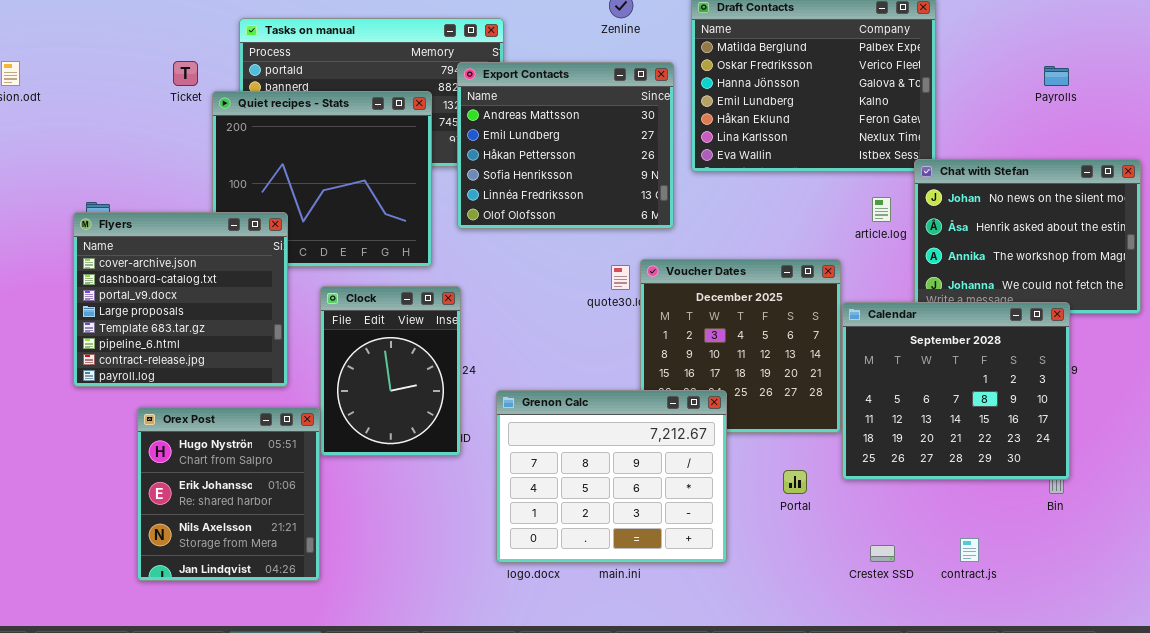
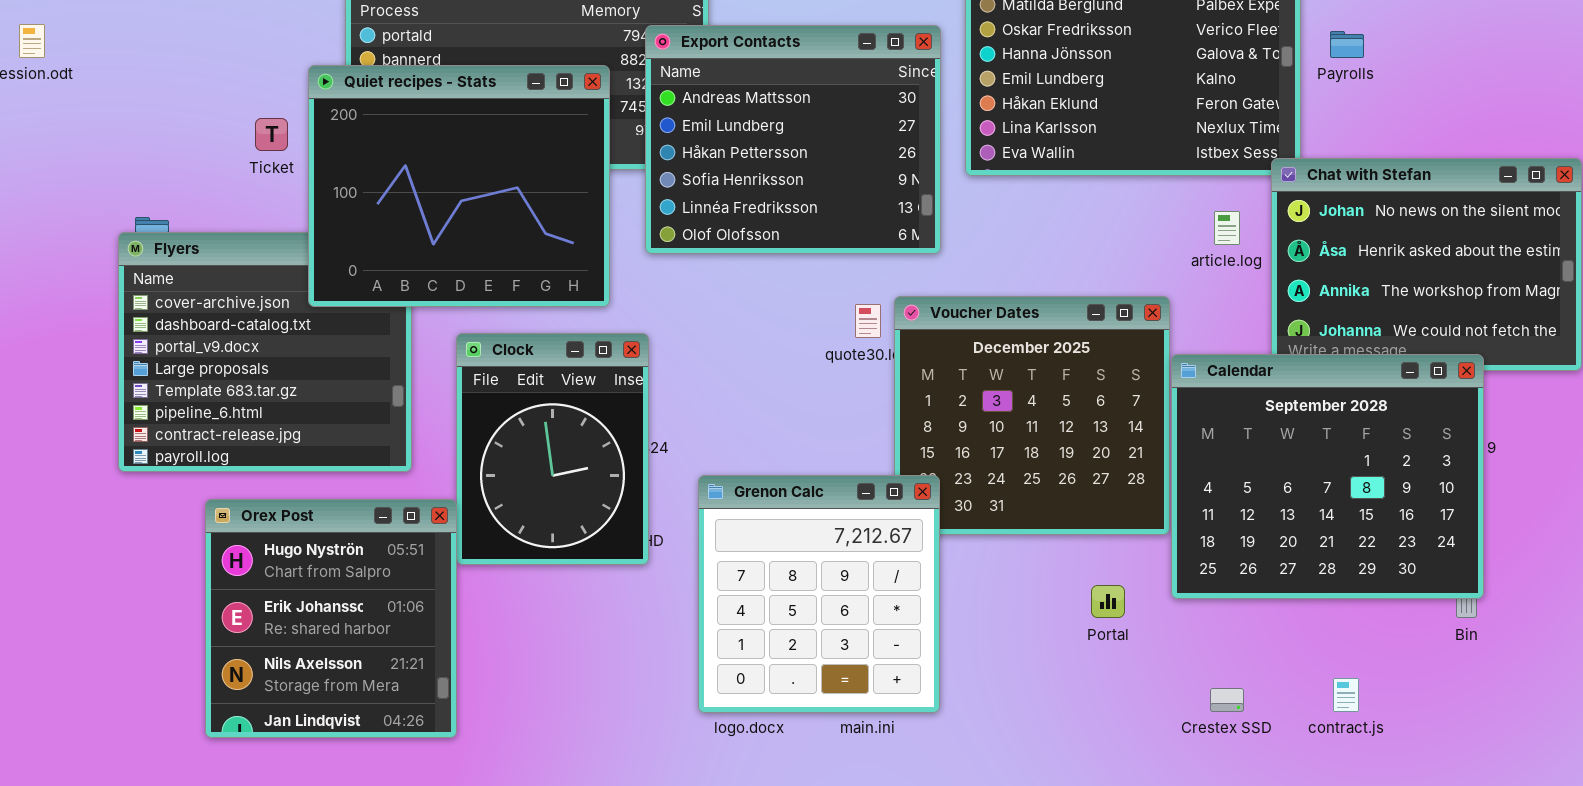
Ticket: [173,61,198,86] -> [255,118,288,151], moved
Payrolls: [1044,66,1069,86] -> [1330,31,1364,58], moved
Quiet recipes - Stats: [212,91,432,267] -> [308,65,610,307], raised
Grenon Calc: [496,390,727,563] -> [698,475,940,713], resized

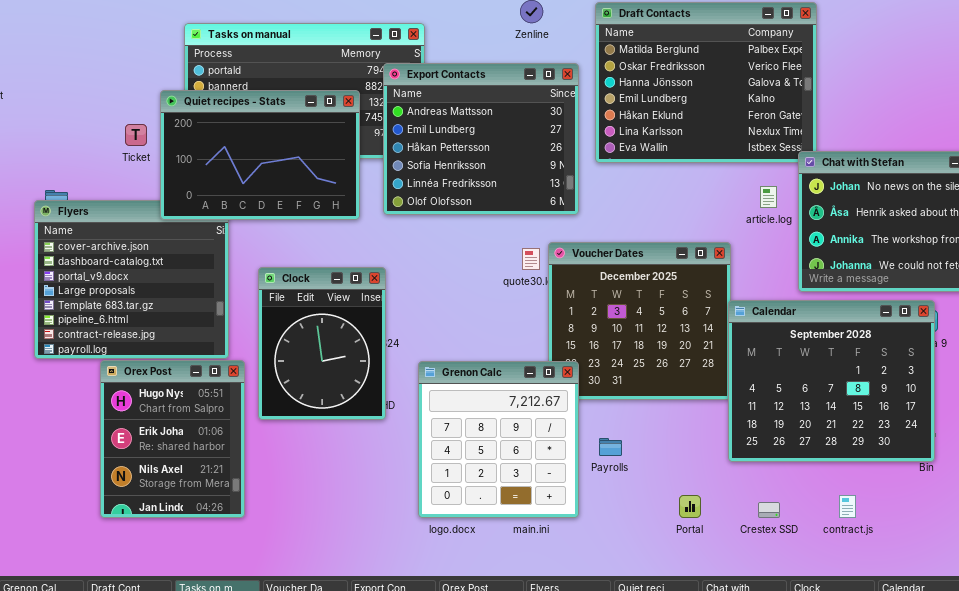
Payrolls: [1330,31,1364,58] -> [599,438,622,456], moved
Quiet recipes - Stats: [308,65,610,307] -> [160,90,360,220], resized
Calendar: [1171,354,1484,599] -> [728,300,935,462], moved
Orex Post: [205,499,457,738] -> [100,360,245,518], moved, resized
Portal: [1091,585,1125,618] -> [679,495,701,518], moved

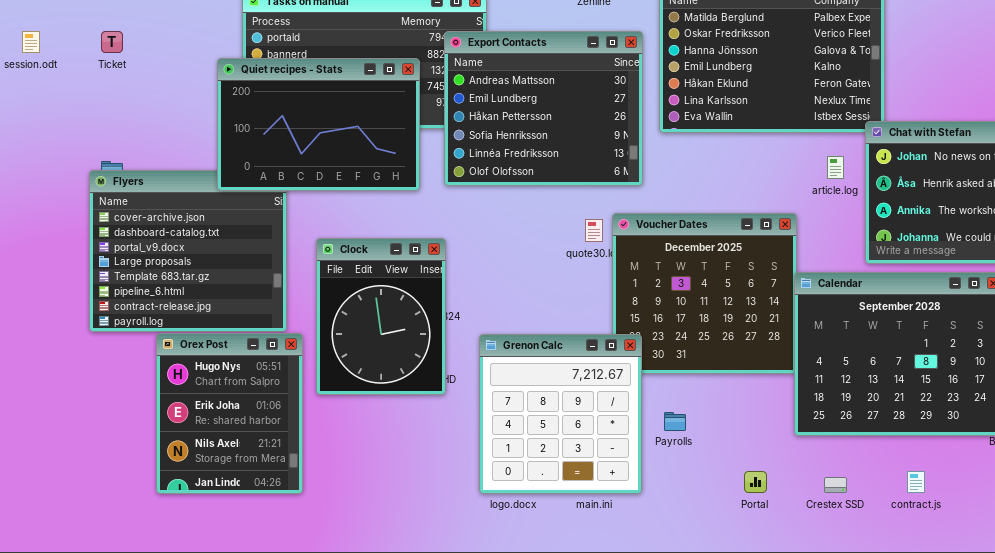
Ticket: [125,124,147,146] -> [101,31,123,53], moved

